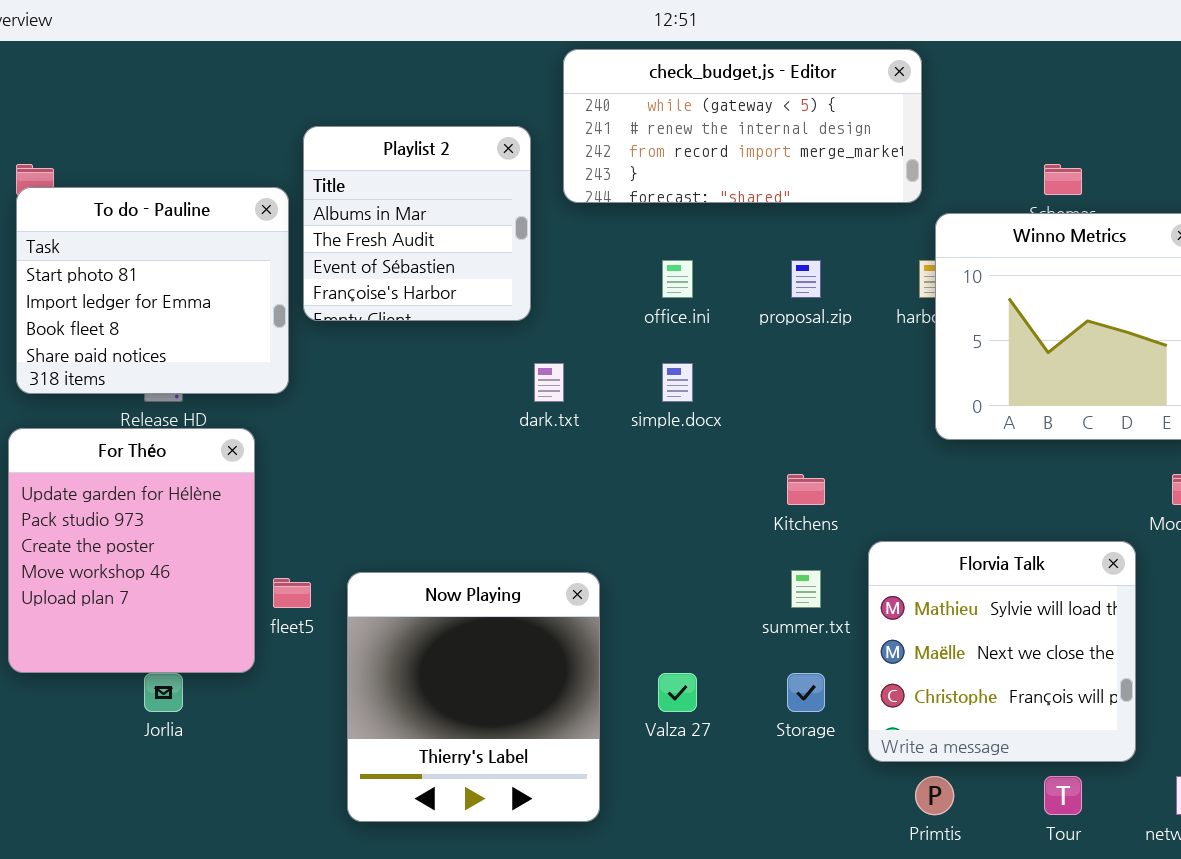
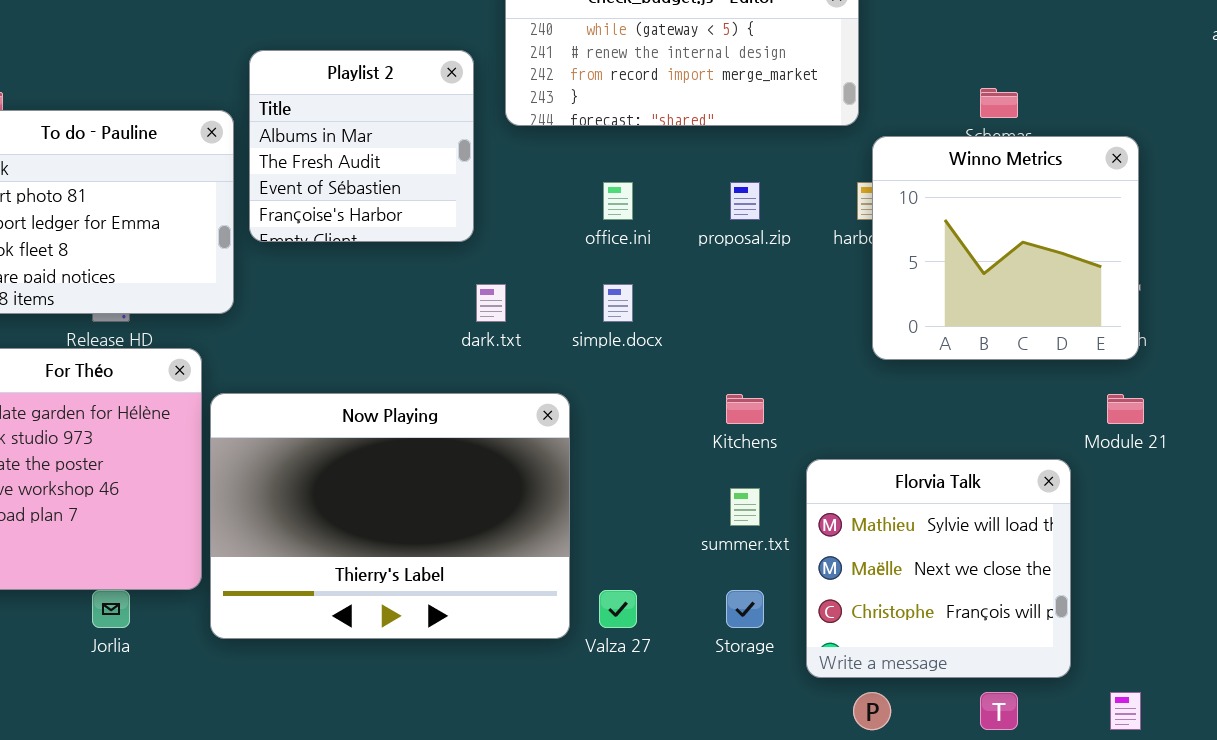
Now Playing: [347,572,600,822] -> [210,393,570,639], moved, resized

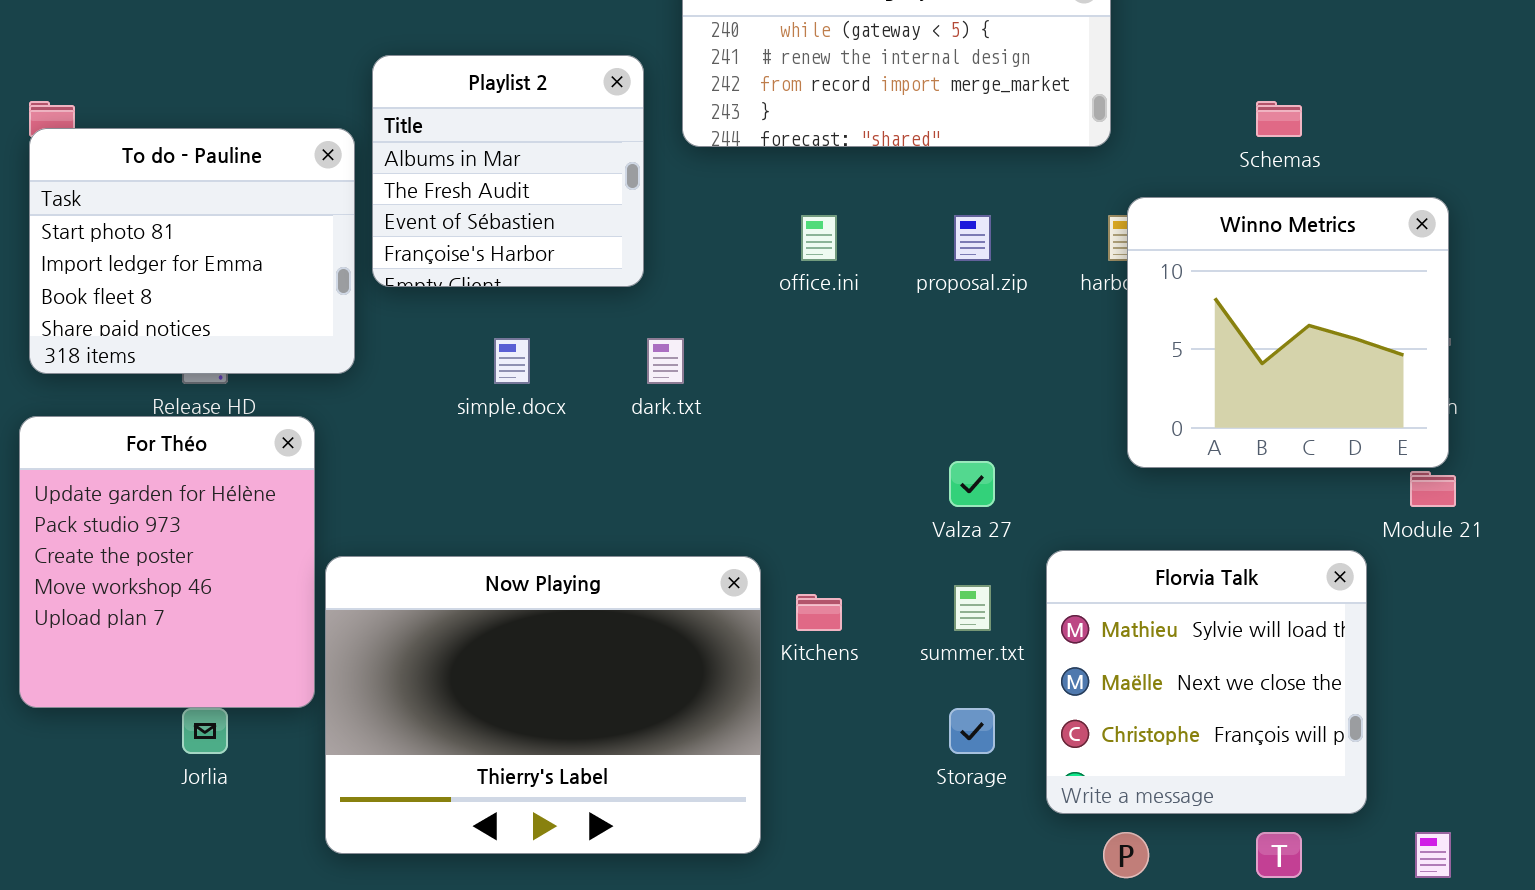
Winno Metrics: [872,136,1139,360] -> [1127,197,1449,468], moved
simple.docx: [603,284,633,322] -> [494,338,530,384], moved
Now Playing: [210,393,570,639] -> [325,556,761,854], moved
Kitchens: [726,394,764,424] -> [796,594,842,631], moved
Valza 27: [599,590,637,628] -> [949,461,995,507], moved

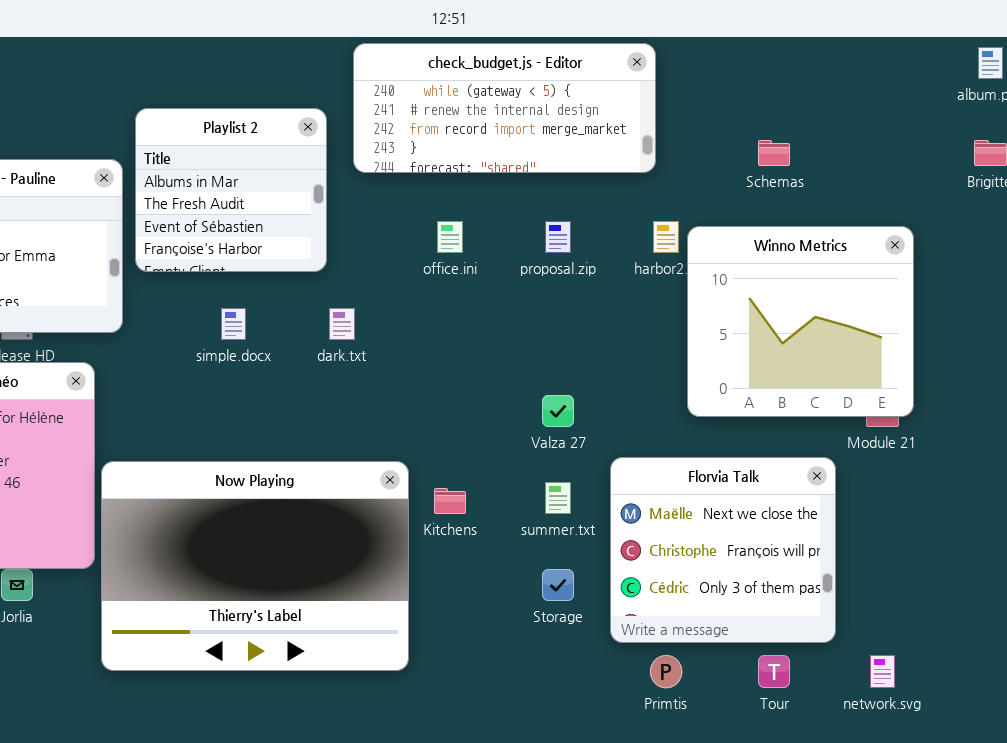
Winno Metrics: [1127,197,1449,468] -> [687,226,914,417], moved
Florvia Talk: [1046,550,1367,814] -> [610,457,836,643], scrolled down 1 row

